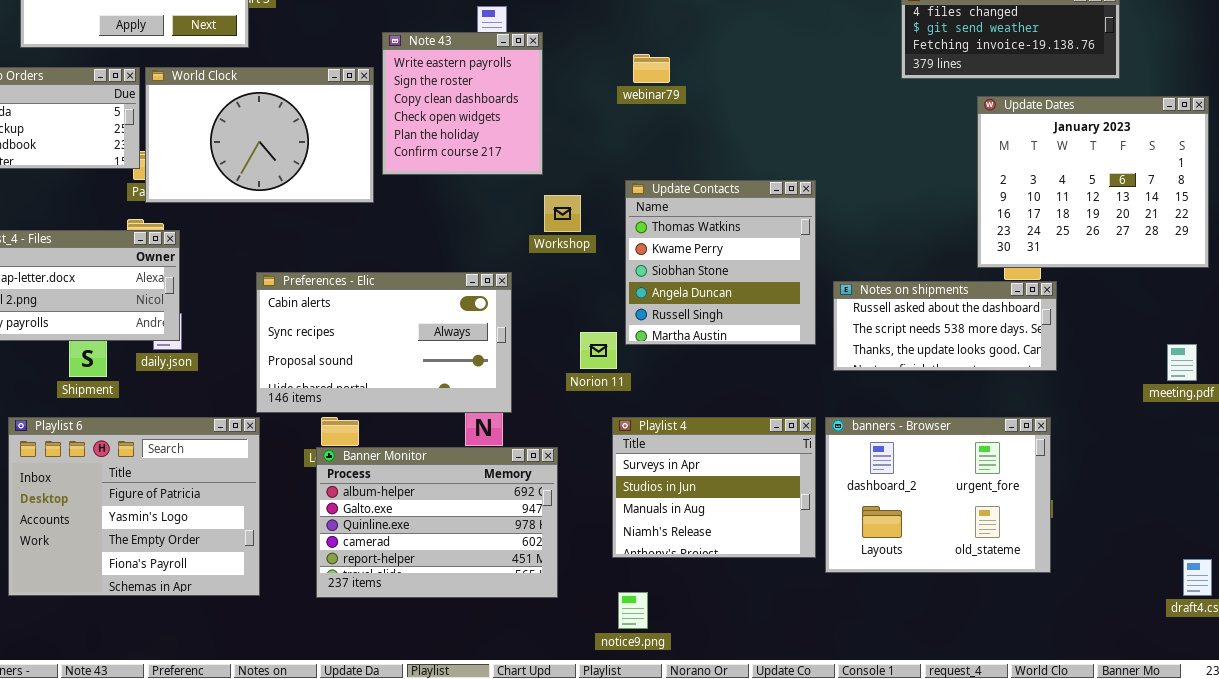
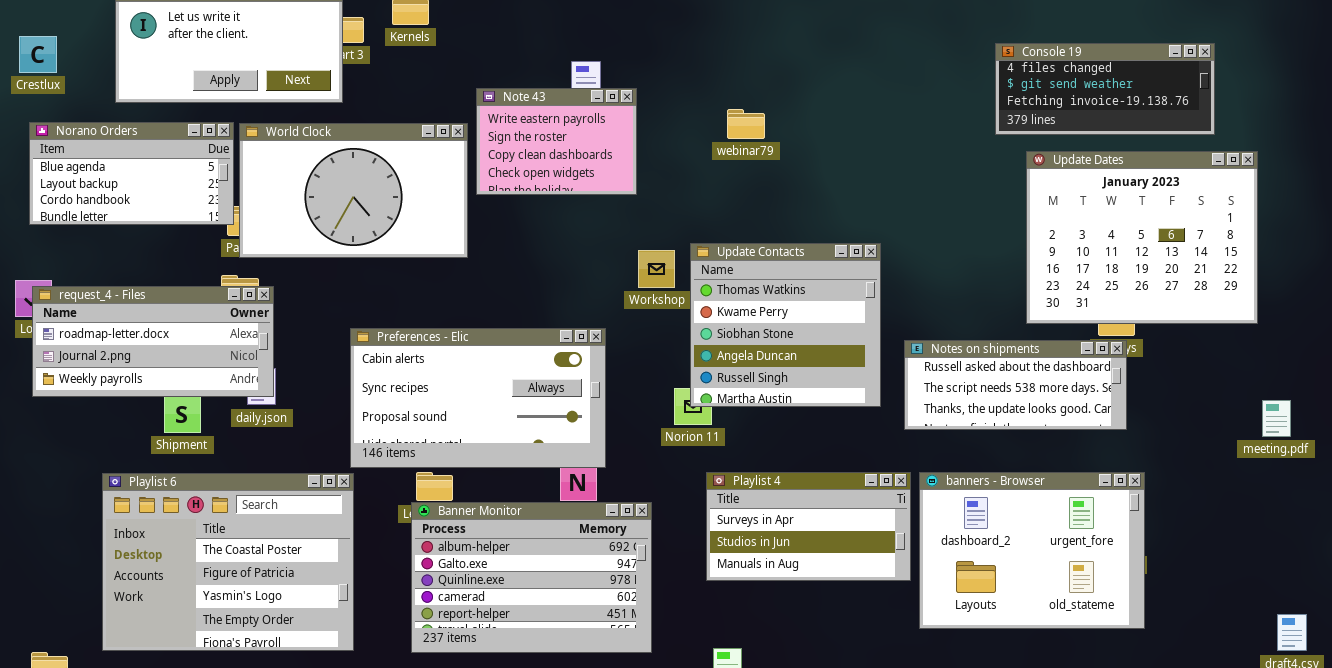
Note 43: [382,32,543,175] -> [476,88,637,195], resized
Update Dates: [977,96,1209,268] -> [1026,151,1258,324], moved
Update Contacts: [625,180,816,345] -> [690,243,881,407], moved
Notes on shipments: [833,281,1057,371] -> [904,340,1127,430], moved
Playlist 4: [612,417,816,558] -> [706,472,911,581], resized
Playlist 6: [8,417,260,596] -> [102,473,354,651], scrolled up 1 row

